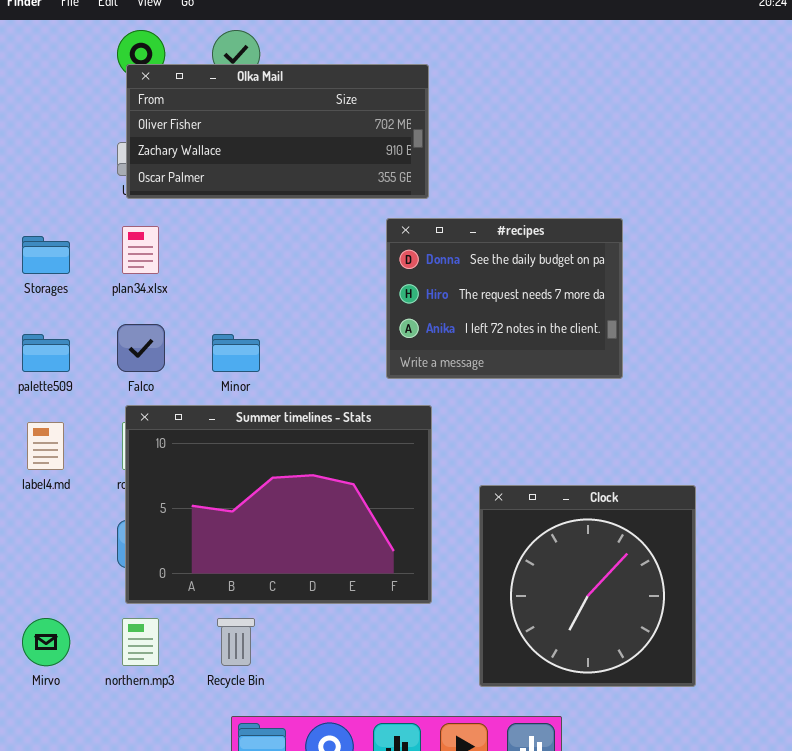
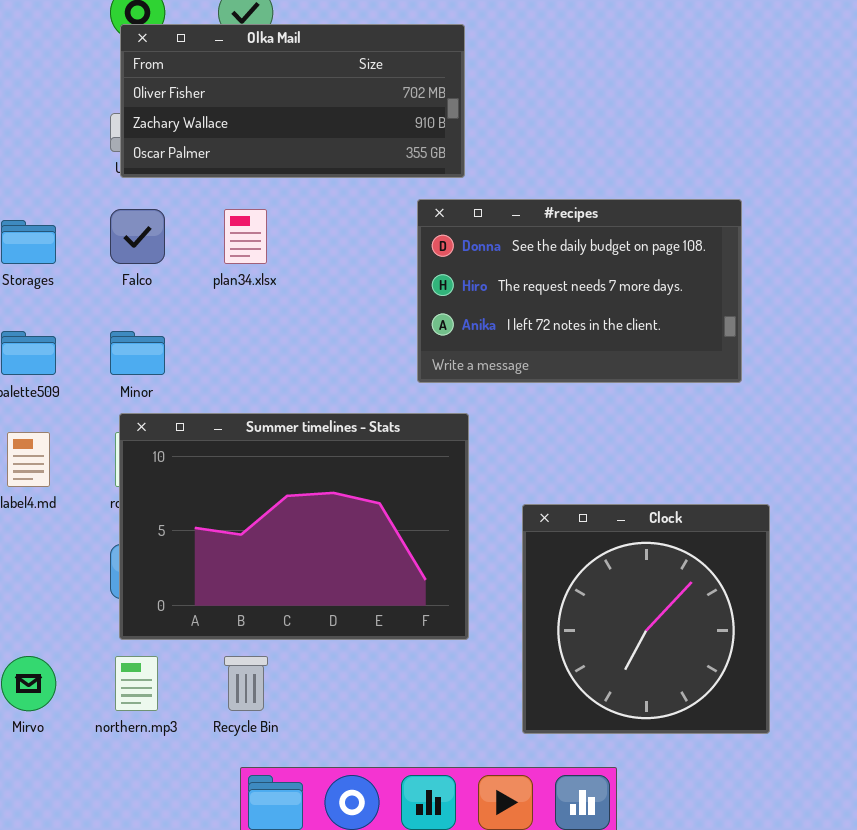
#recipes: [386,218,623,379] -> [417,199,742,383], resized
plan34.xlsx: [122,226,159,274] -> [224,209,267,264], moved
Falco: [117,324,165,372] -> [110,209,165,264], moved
Minor: [212,334,260,372] -> [110,331,165,375], moved

